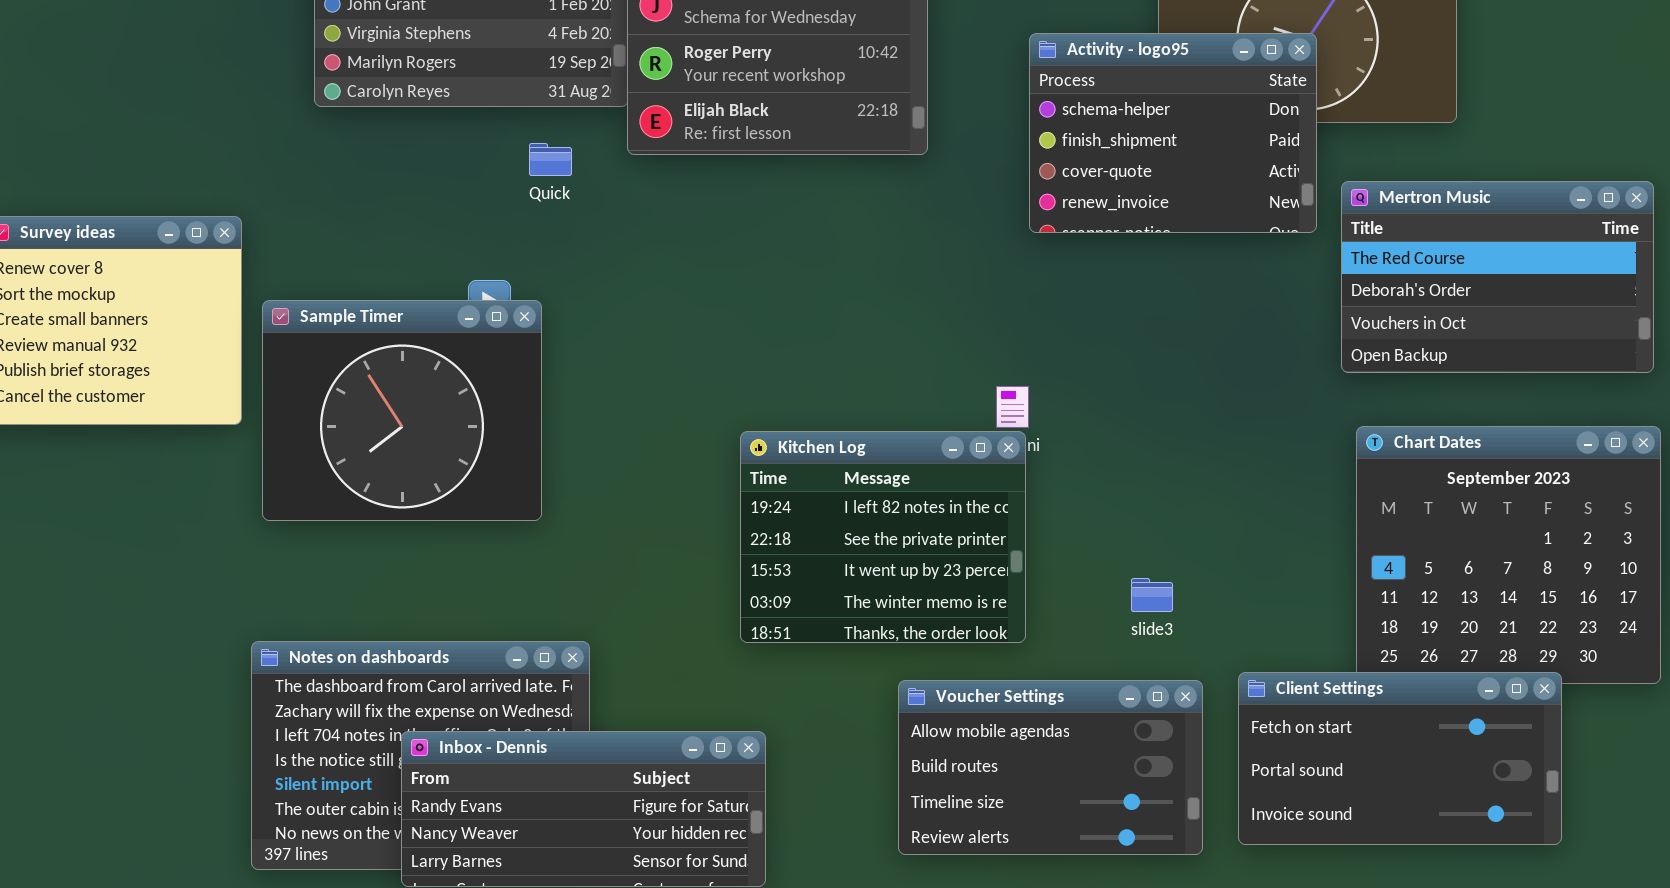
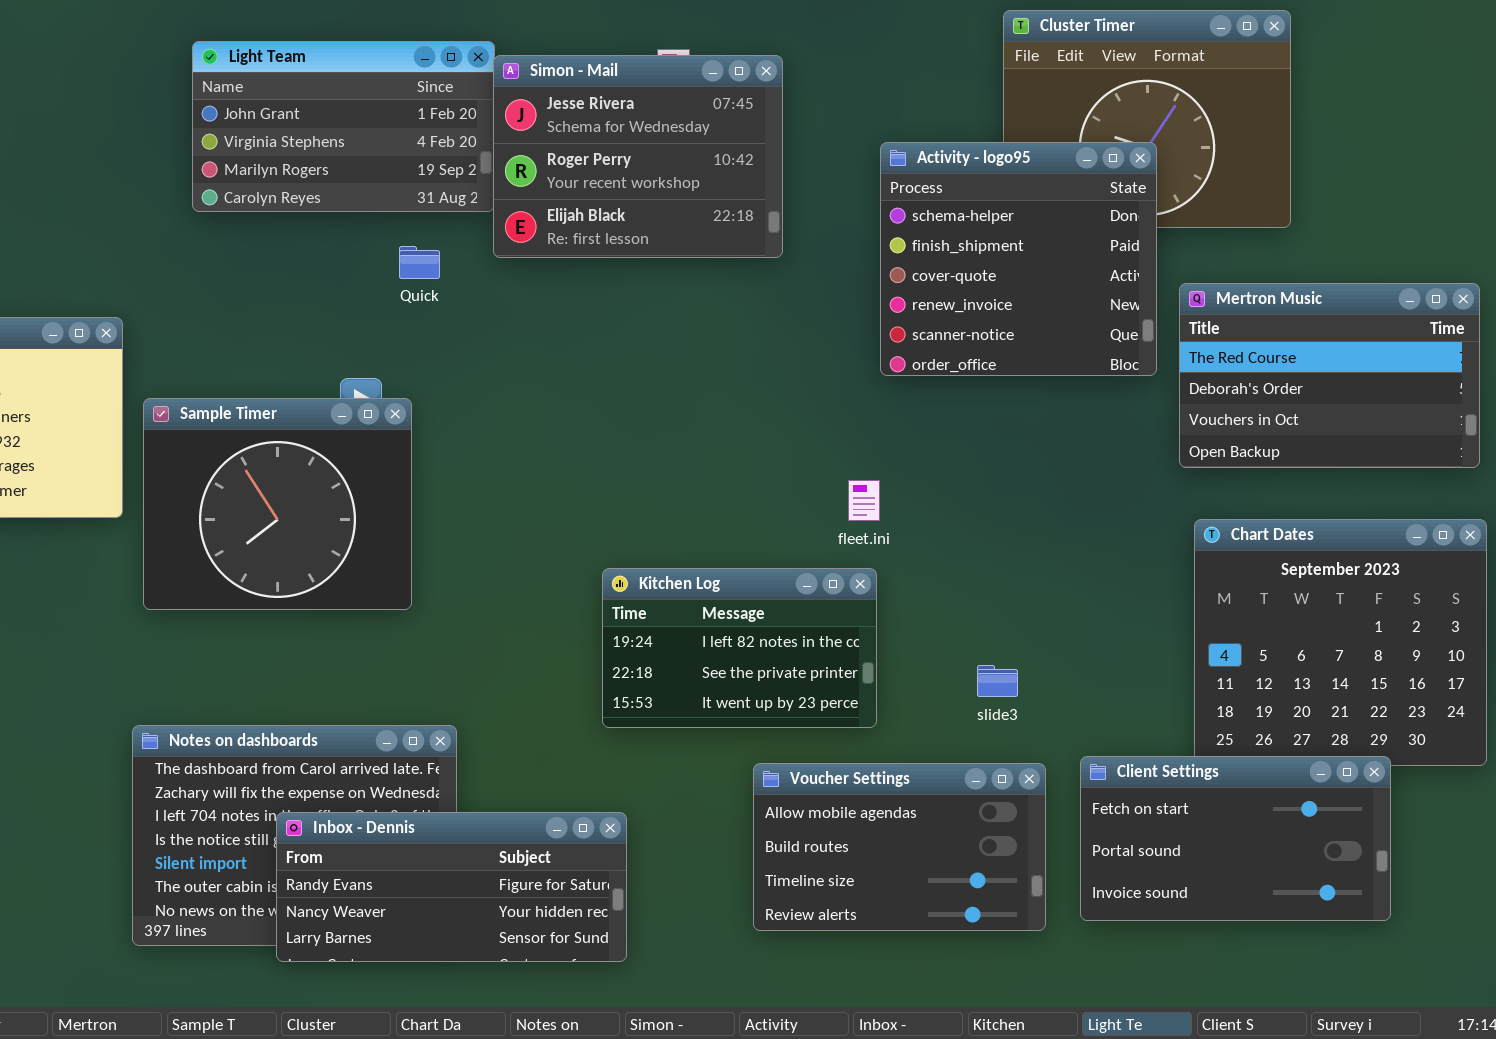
Activity - logo95: [1029,33,1317,233] -> [880,142,1157,376], resized
Kitchen Log: [740,431,1026,643] -> [602,568,877,728], resized

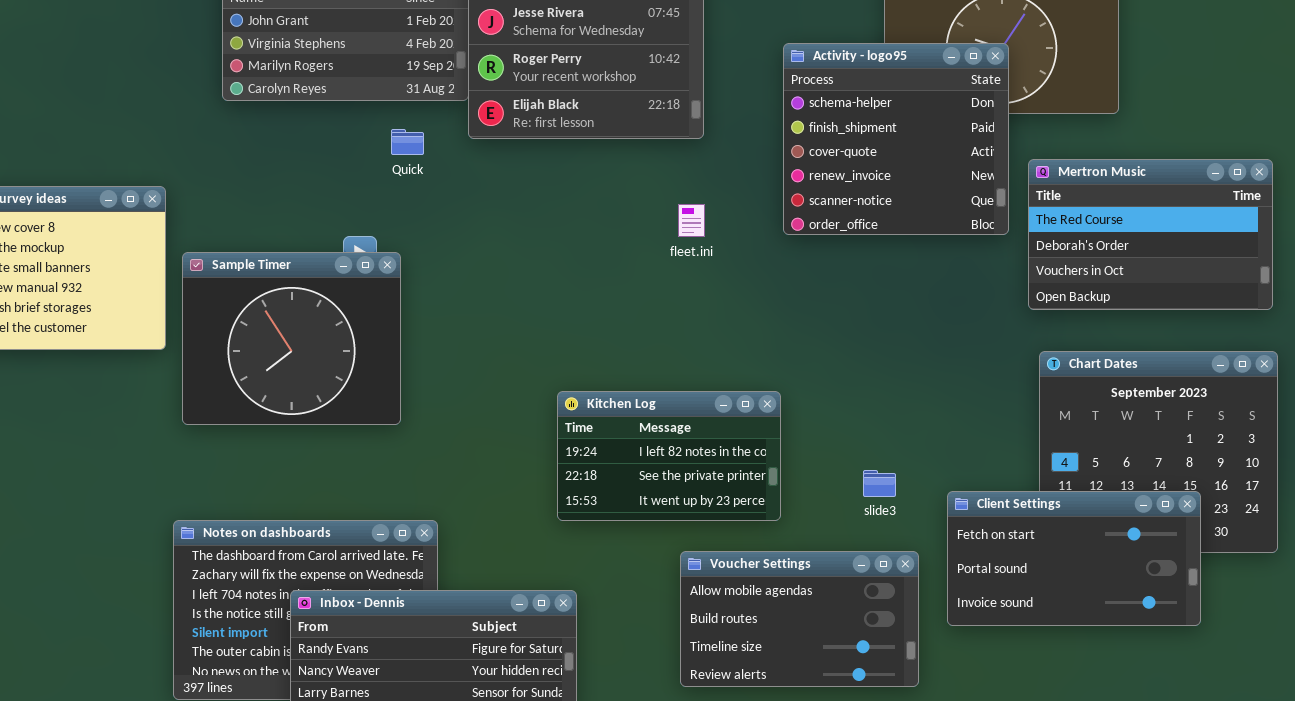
fleet.ini: [848,480,880,521] -> [678,204,705,237], moved
Client Settings: [1080,756,1391,921] -> [947,491,1201,626], moved

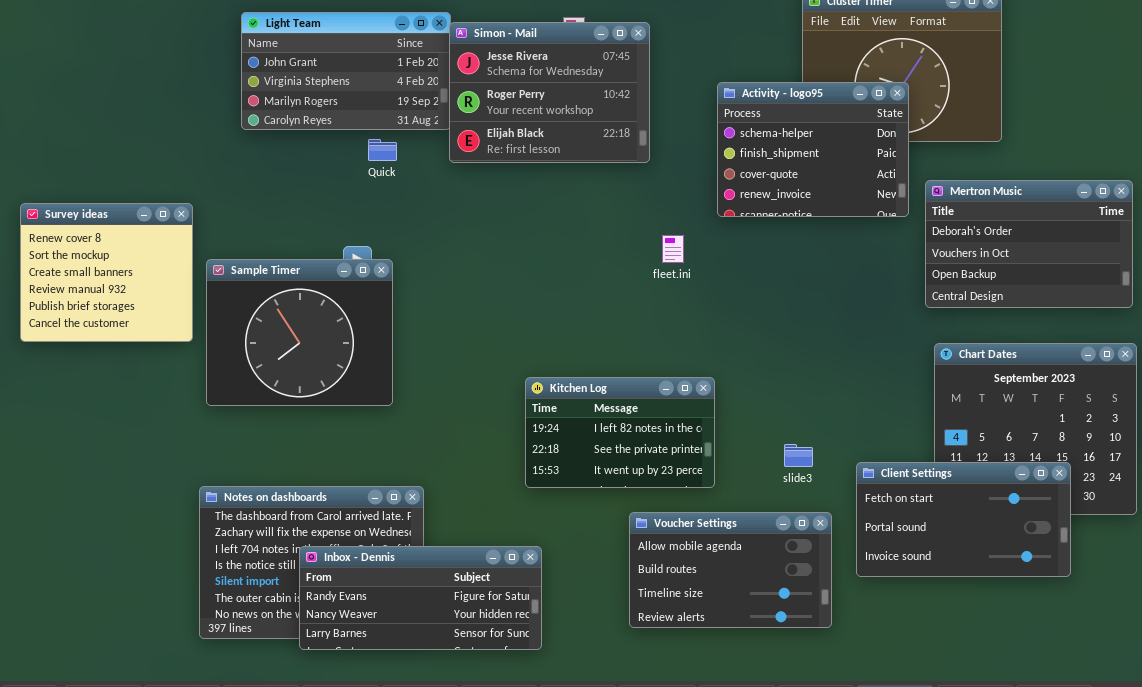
Activity - logo95: [783,43,1009,235] -> [717,82,909,217], resized
Quick: [391,129,424,155] -> [368,139,397,161], moved
Mertron Music: [1028,159,1273,310] -> [925,180,1133,308], scrolled down 1 row
fleet.ini: [678,204,705,237] -> [662,235,684,263], moved

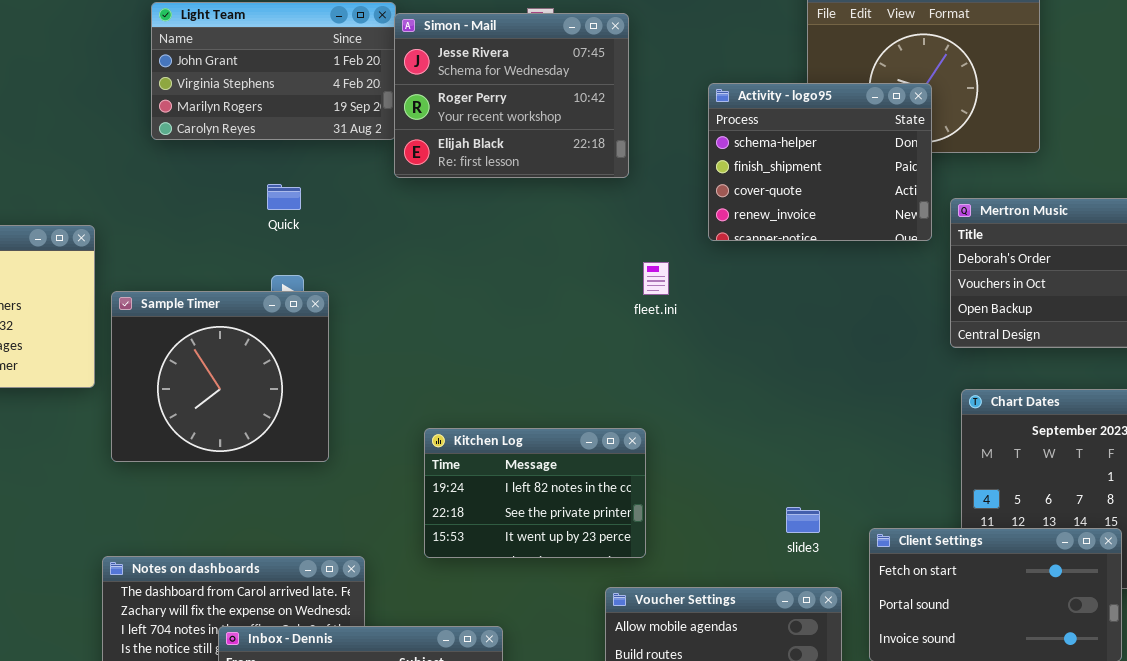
Quick: [368,139,397,161] -> [267,184,301,210], moved
Kitchen Log: [525,377,715,488] -> [424,428,646,558], moved

